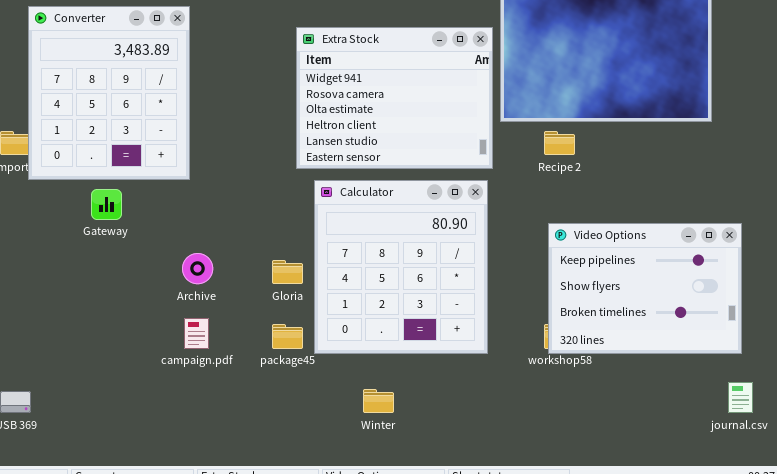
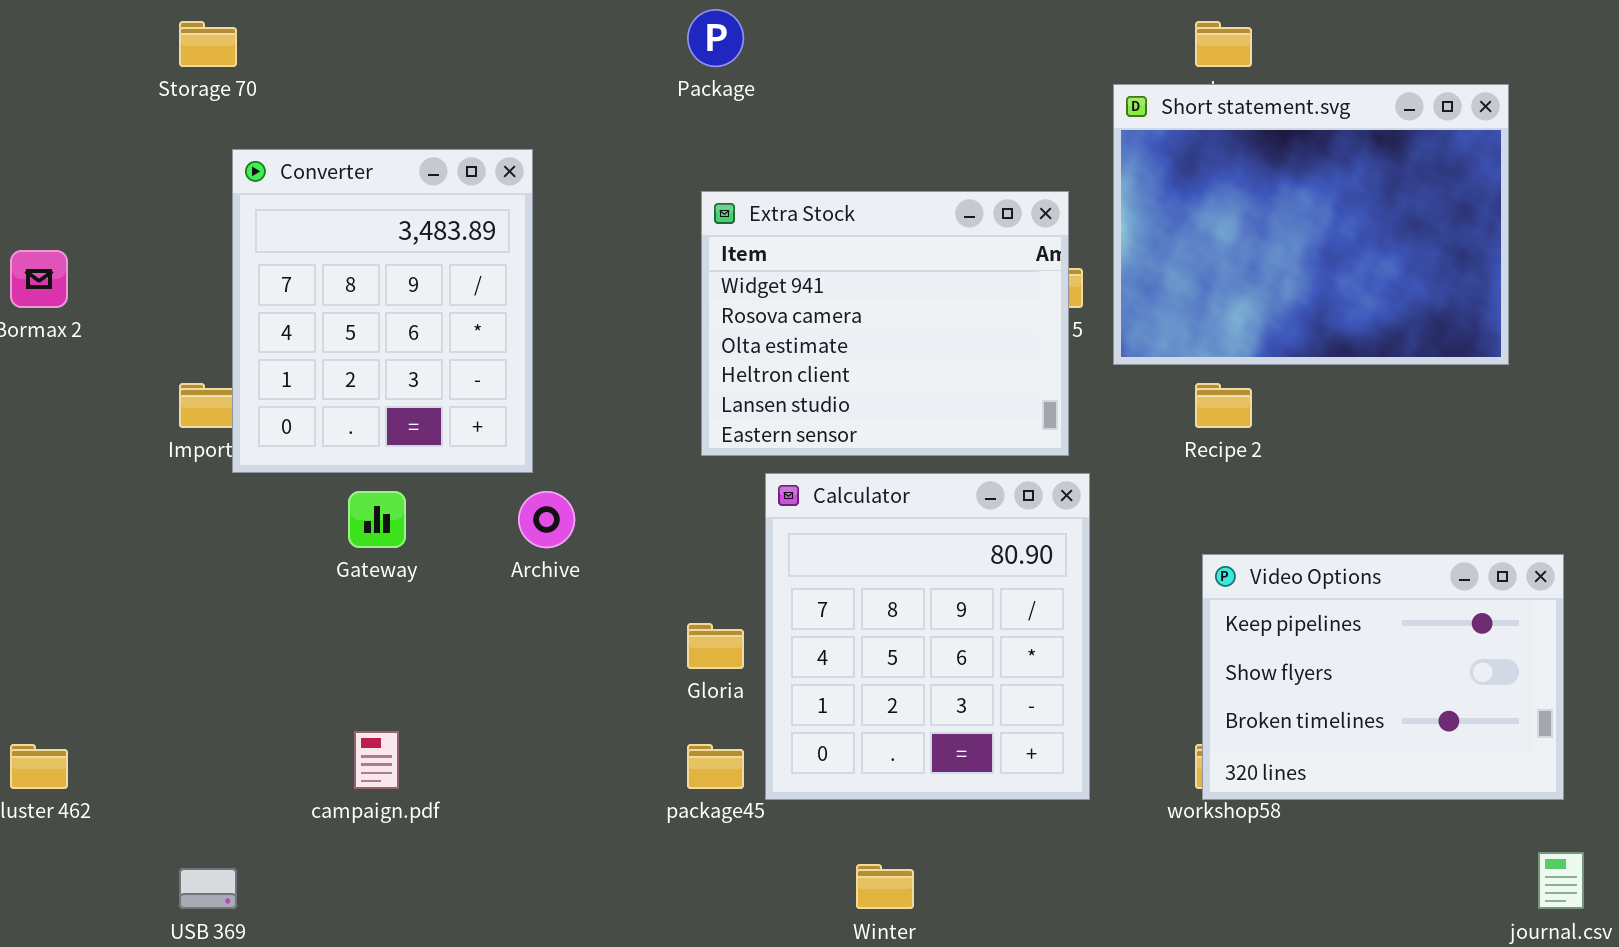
Extra Stock: [296,27,493,169] -> [701,191,1069,456], moved
Archive: [182,253,213,284] -> [518,491,575,548], moved
campaign.pdf: [184,318,209,349] -> [354,731,399,789], moved

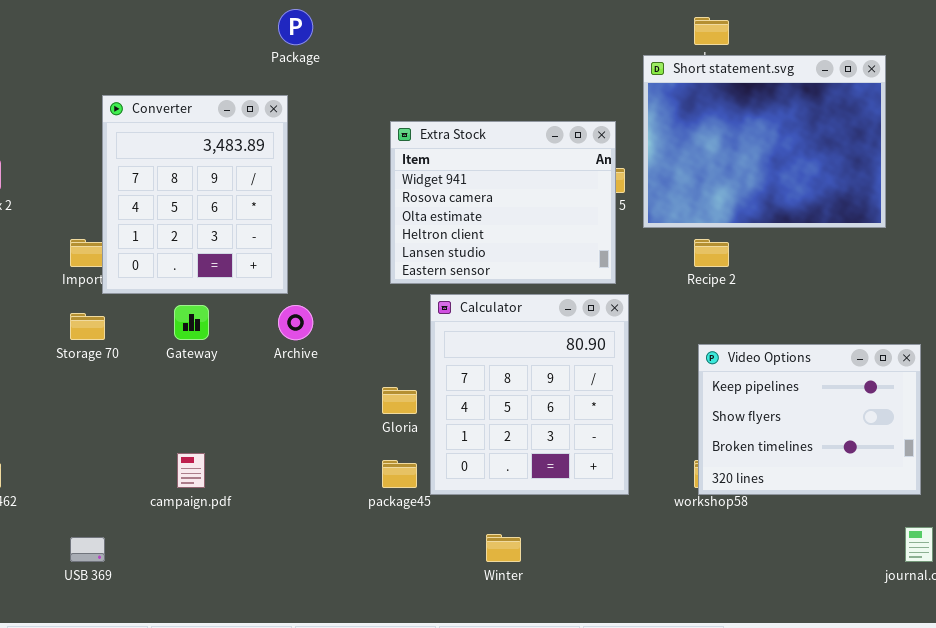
Package: [687,9,744,67] -> [278,9,313,45], moved
Storage 70: [179,21,237,67] -> [70,313,105,340], moved

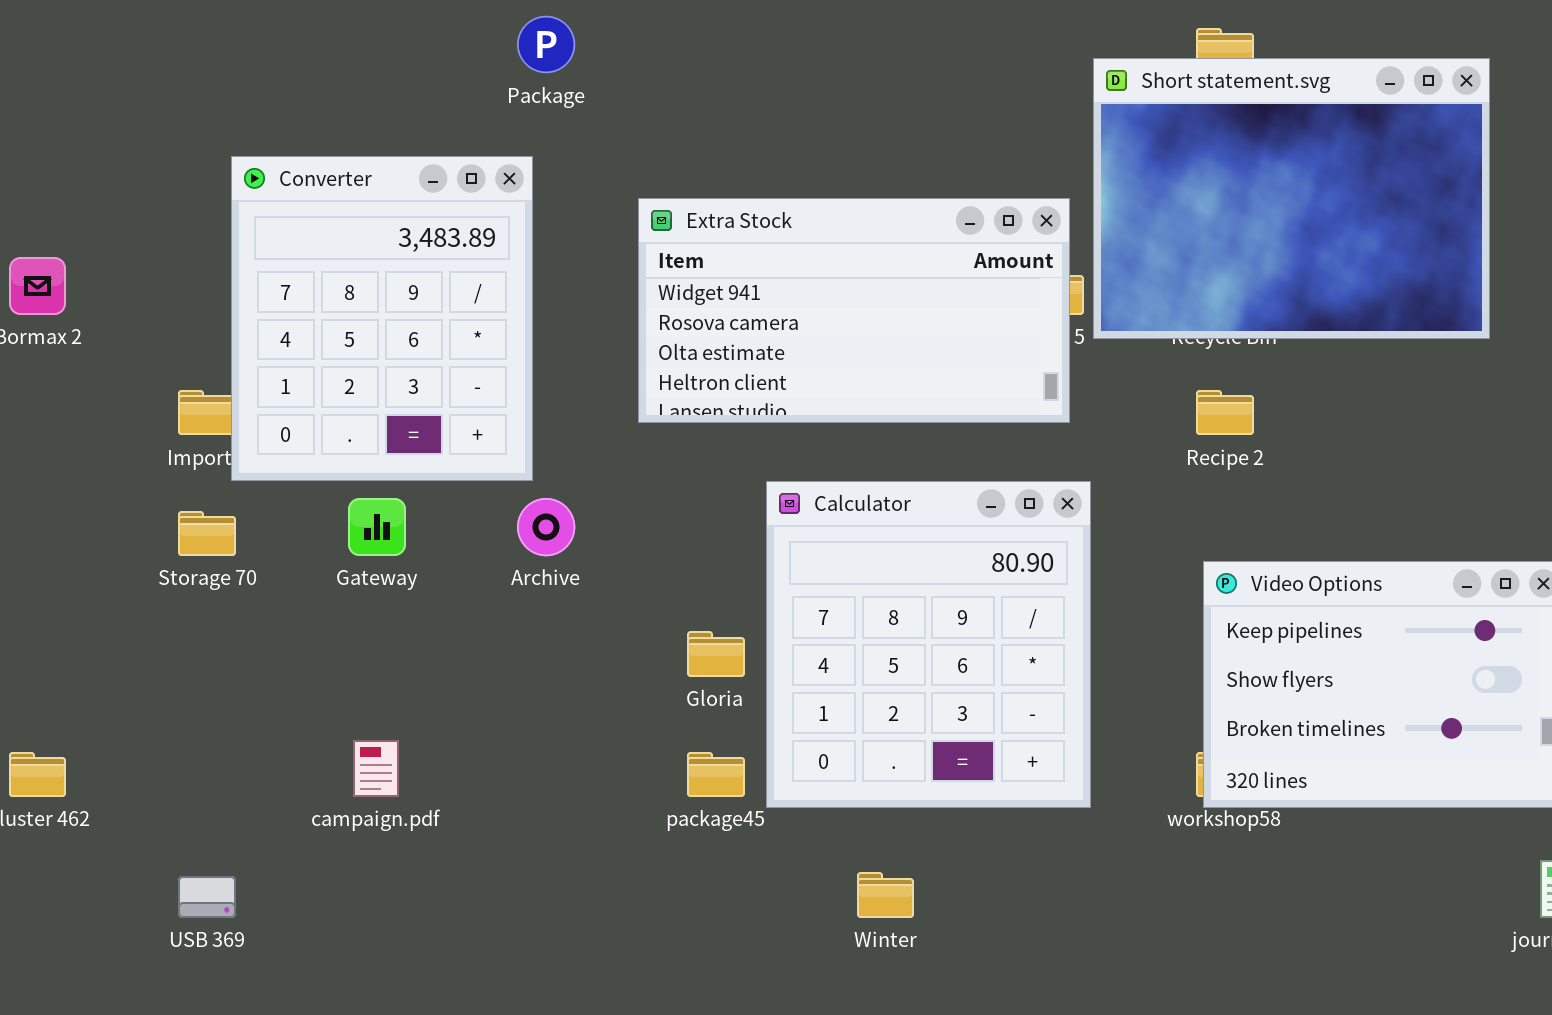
Short statement.svg: [643,55,886,228] -> [1093,58,1490,339], moved
Extra Stock: [390,121,616,284] -> [638,198,1070,423], resized

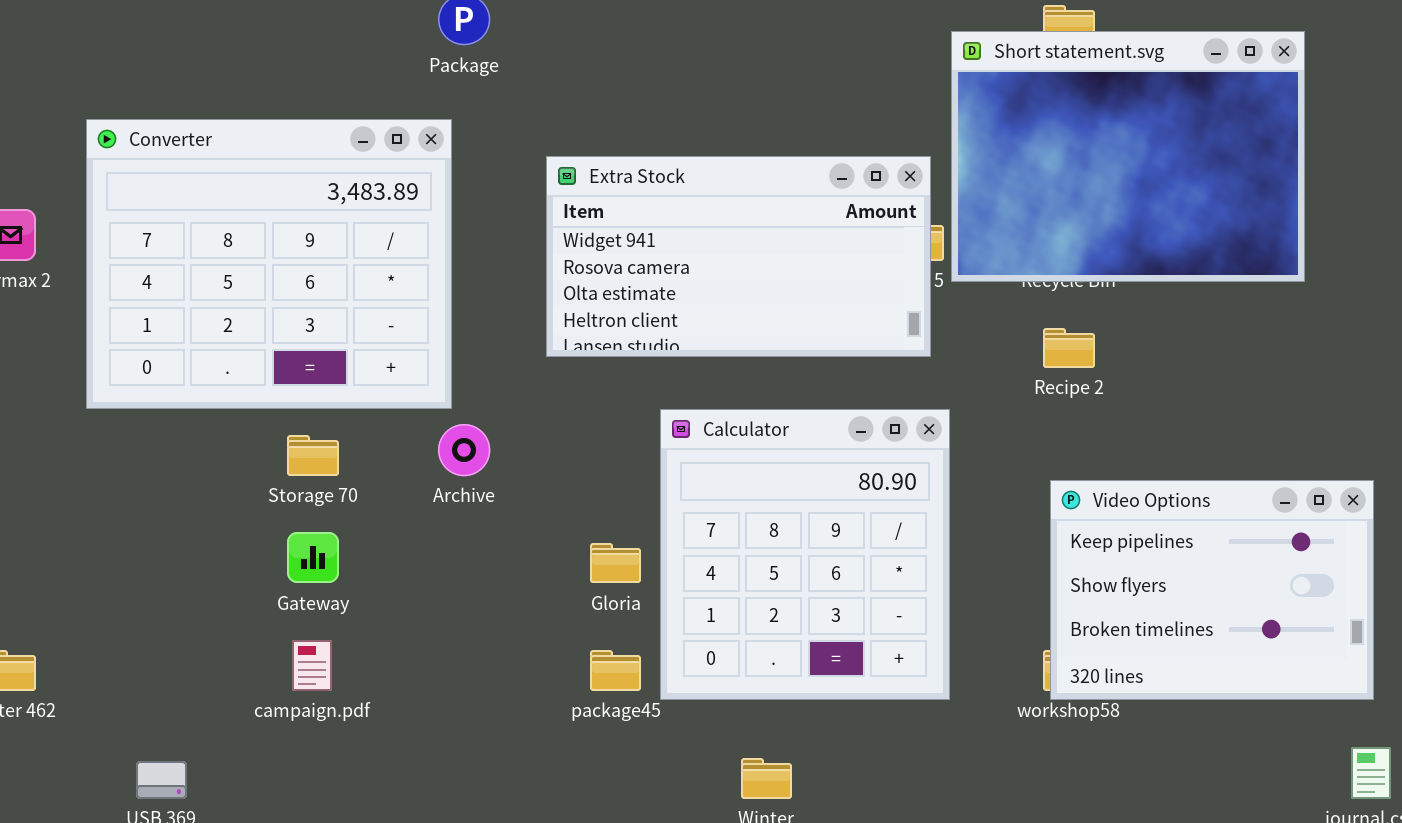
Converter: [231,156,533,481] -> [86,119,452,409], resized
Gateway: [348,498,406,556] -> [287,532,339,583], moved
Storage 70: [178,511,236,556] -> [287,435,339,476], moved

